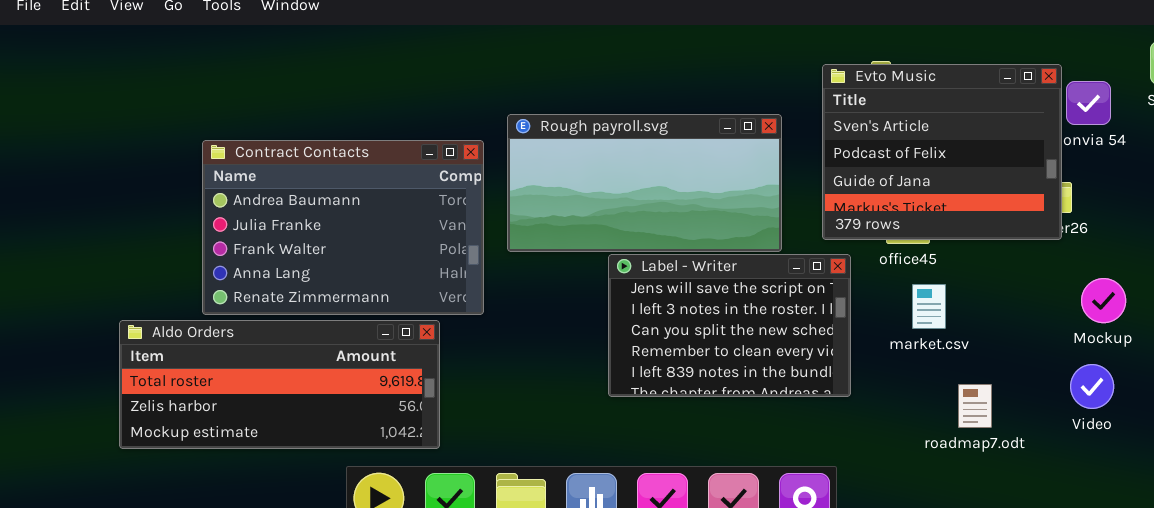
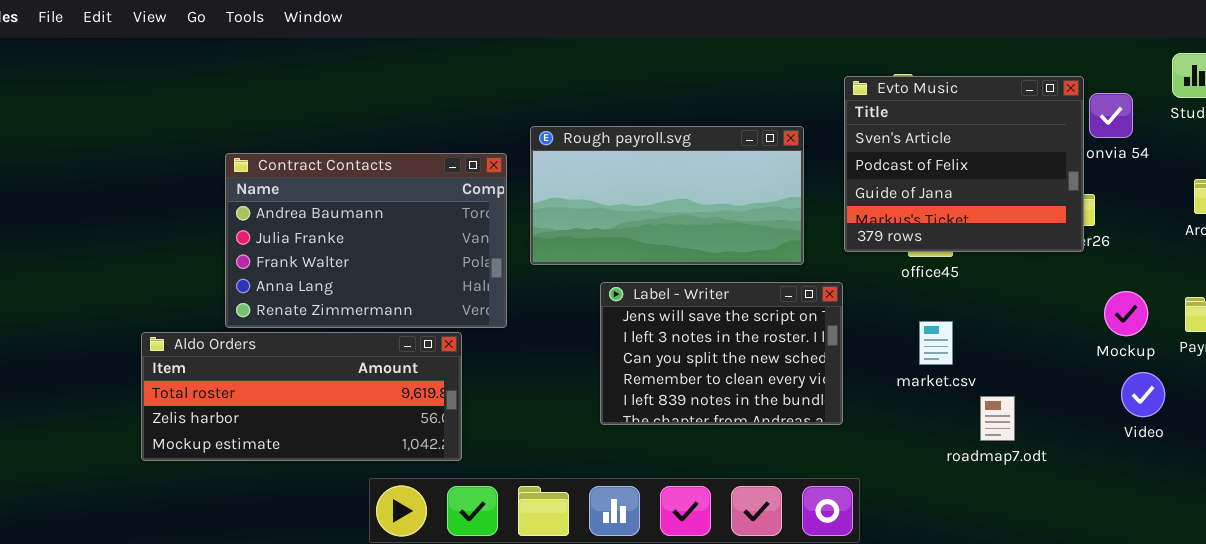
Label - Writer: [608,254,851,397] -> [600,282,843,425], moved
market.csv: [912,284,946,329] -> [919,321,953,365], moved
Video: [1070,364,1114,409] -> [1121,372,1165,417], moved

